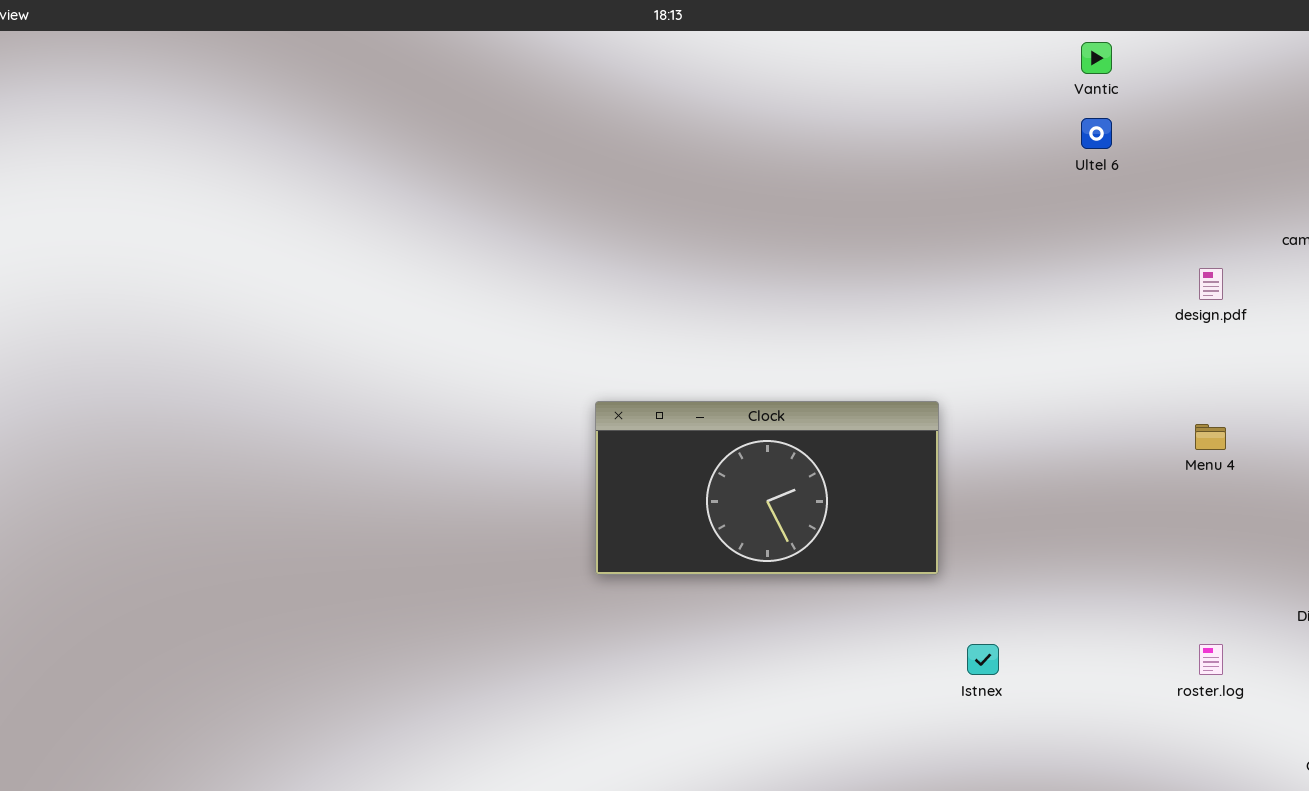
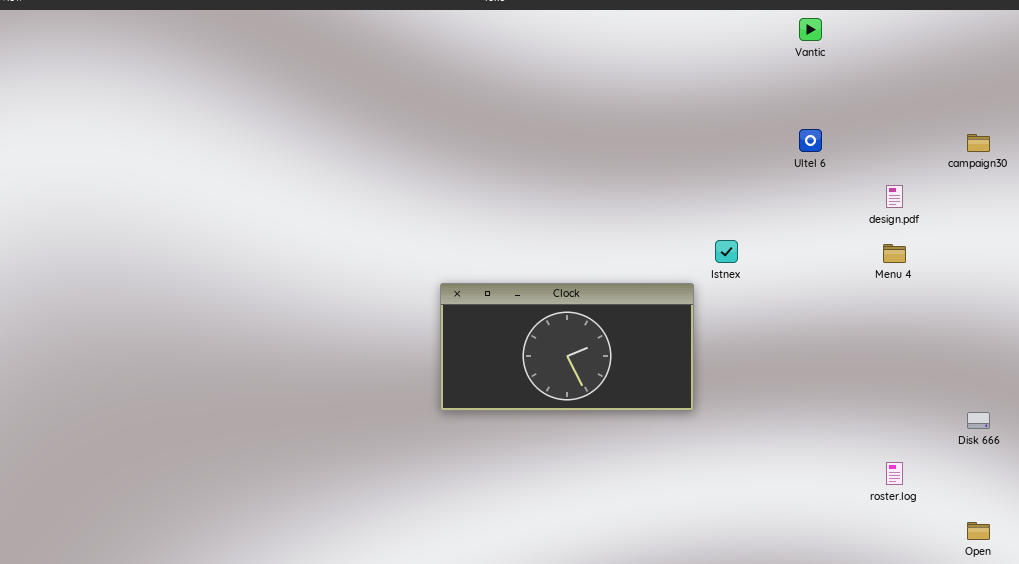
Ultel 6: [1081,118,1112,149] -> [799,129,822,152], moved
Menu 4: [1195,424,1226,450] -> [883,244,906,263], moved
Istnex: [967,644,999,675] -> [715,240,738,263], moved

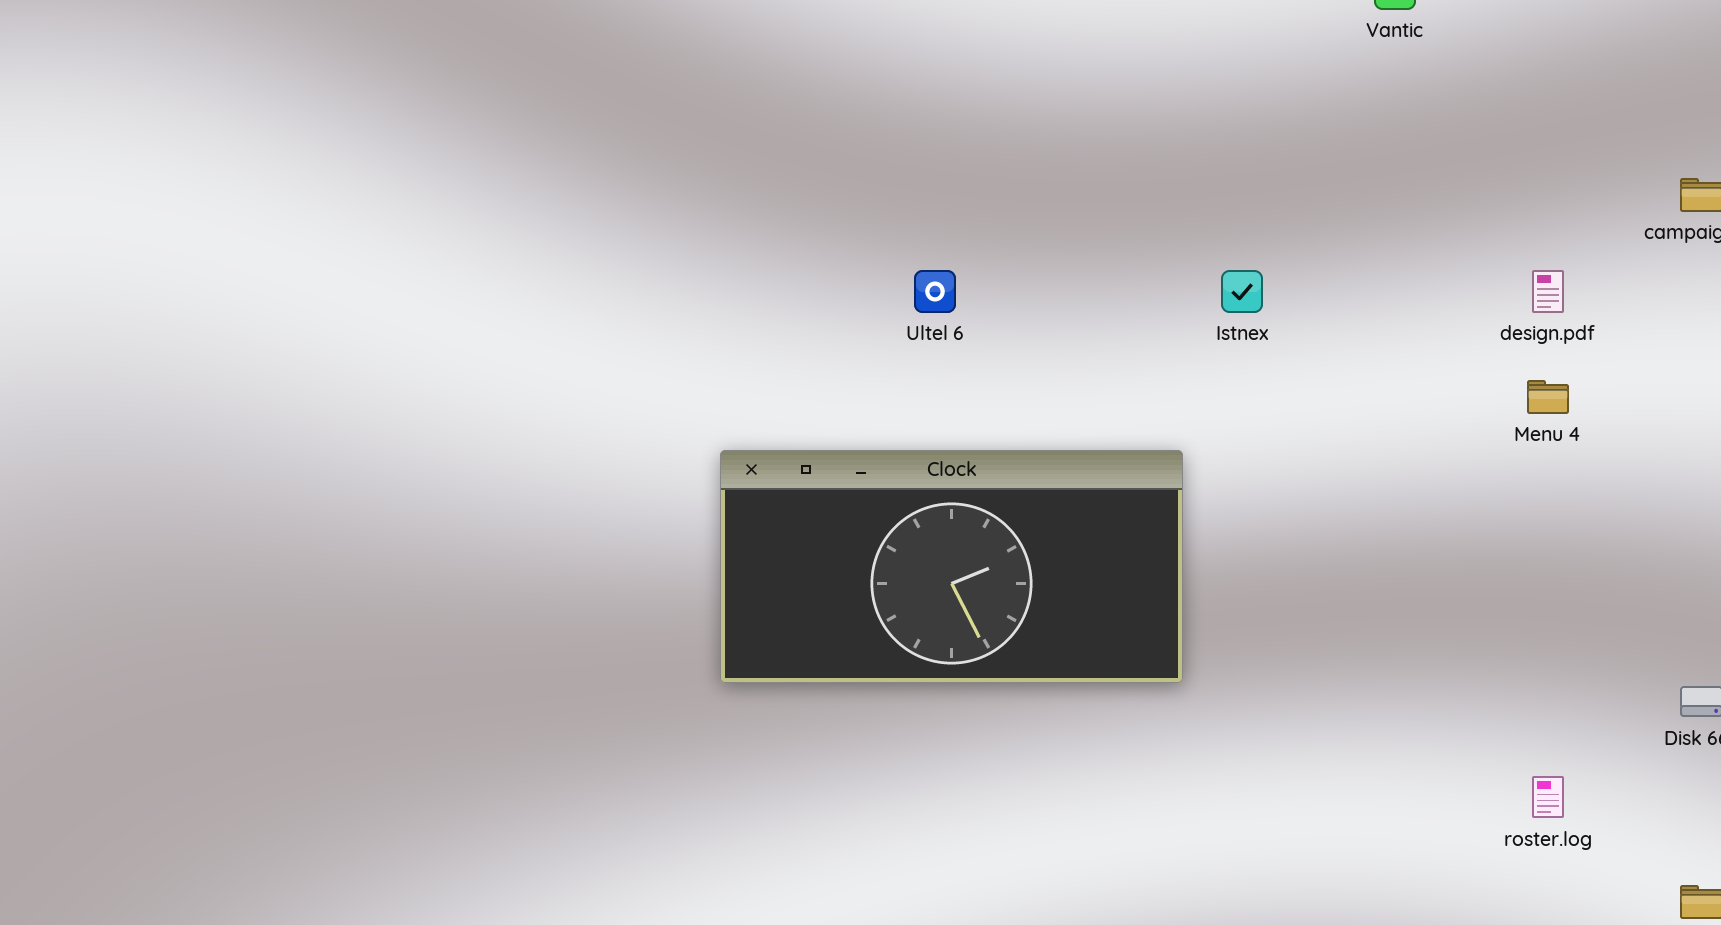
Ultel 6: [799,129,822,152] -> [914,270,956,313], moved
Istnex: [715,240,738,263] -> [1221,270,1263,313], moved

